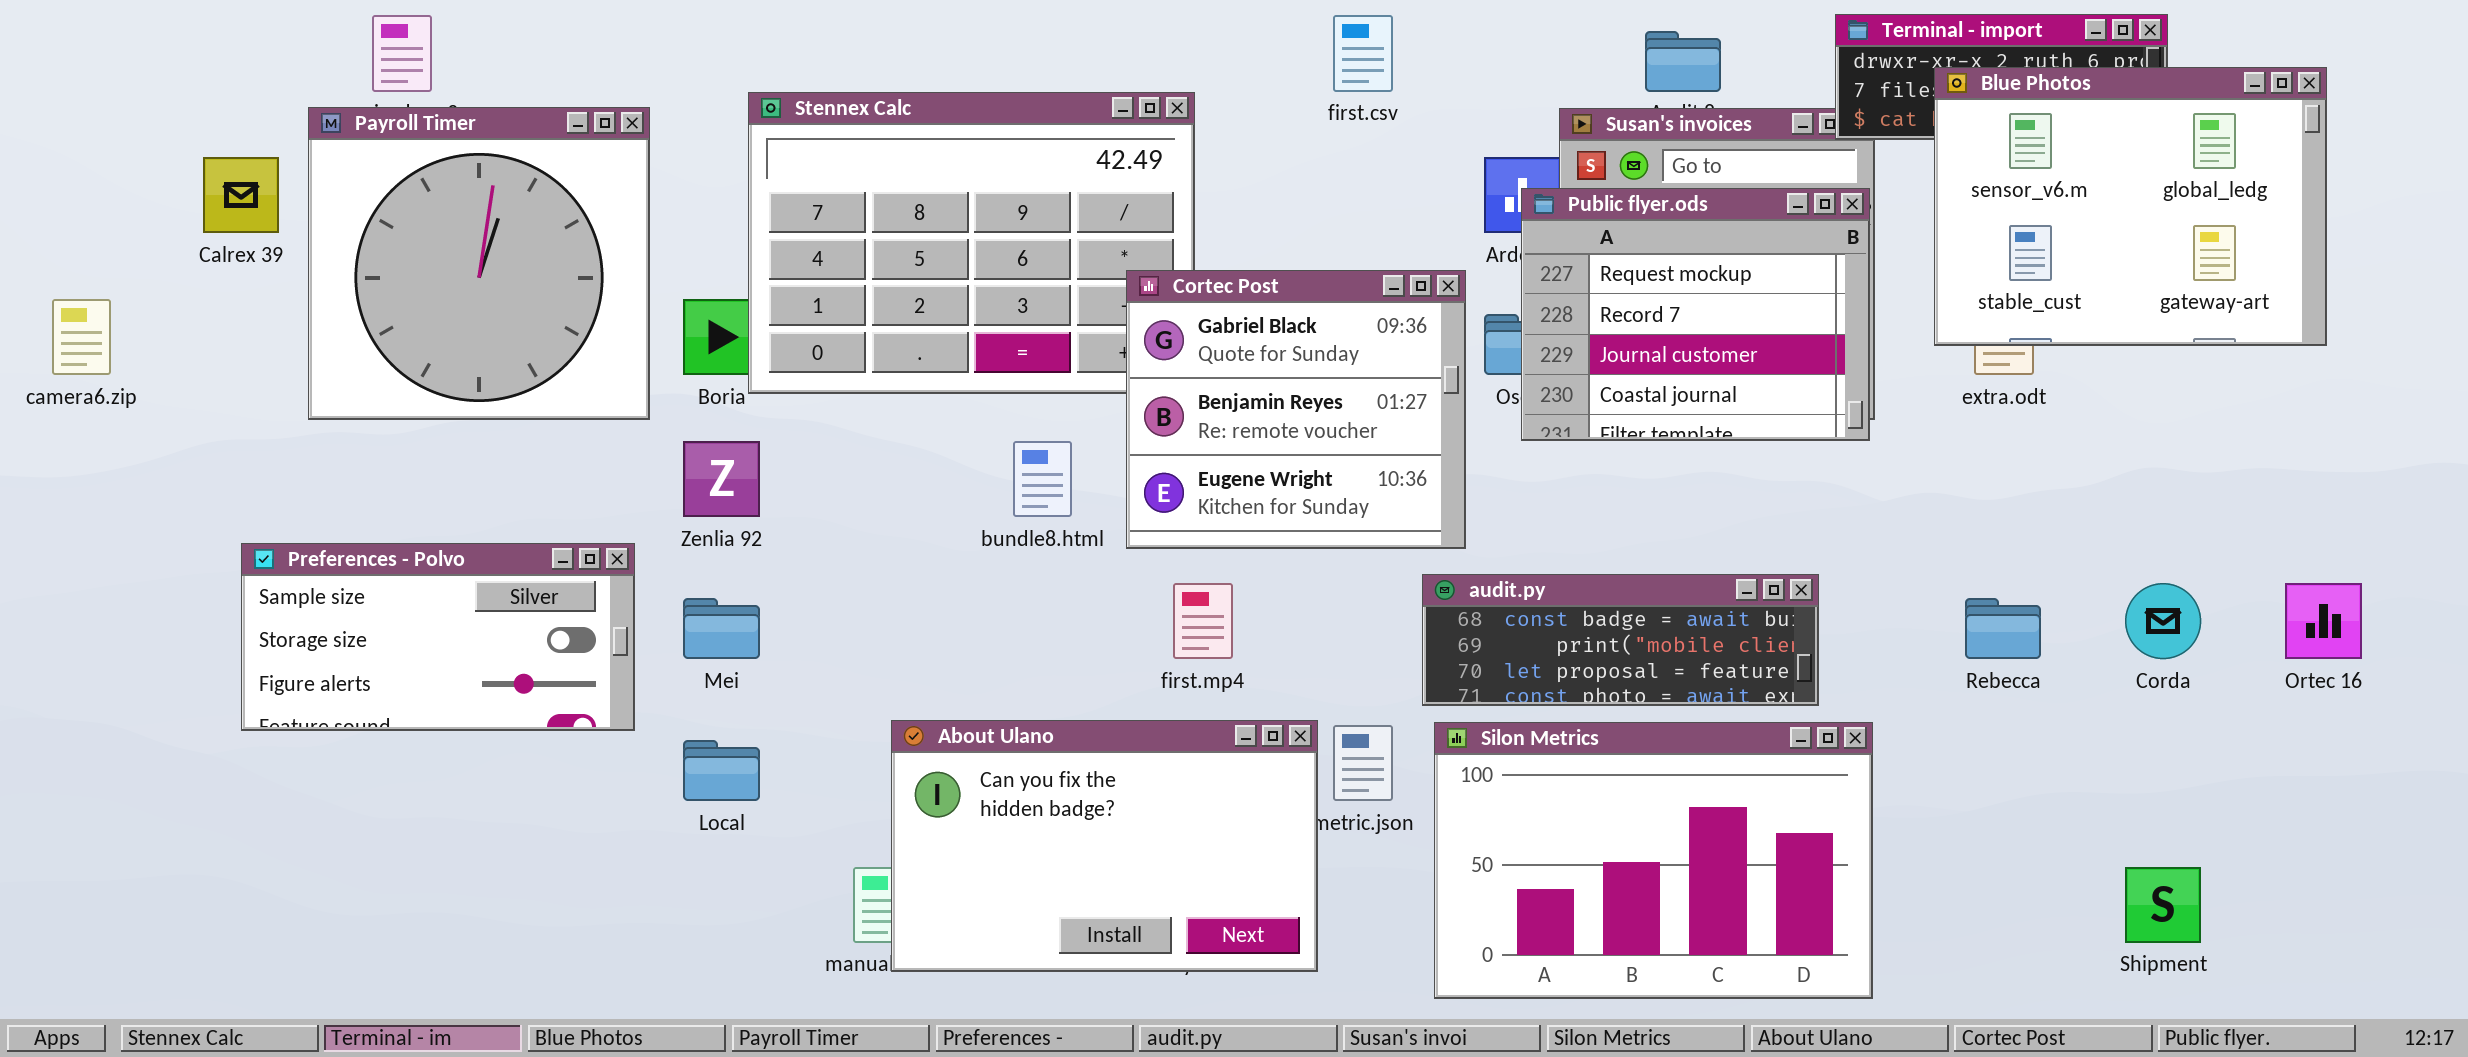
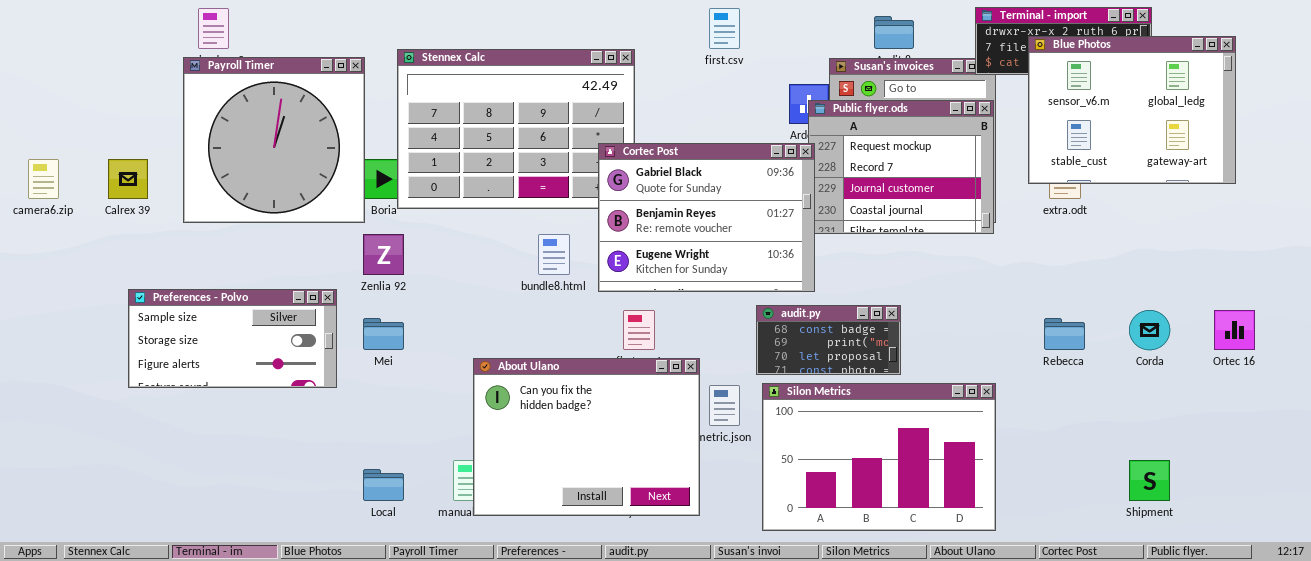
Payroll Timer: [308,107,650,420] -> [183,57,365,223], moved
Calrex 39: [203,157,279,233] -> [108,159,148,199], moved
Cortec Post: [1126,270,1466,549] -> [598,143,815,292], resized
audit.py: [1422,574,1819,706] -> [756,305,901,375], resized
About Ulano: [891,720,1318,972] -> [473,358,700,516], resized
Local: [683,740,760,801] -> [363,469,404,501], moved

